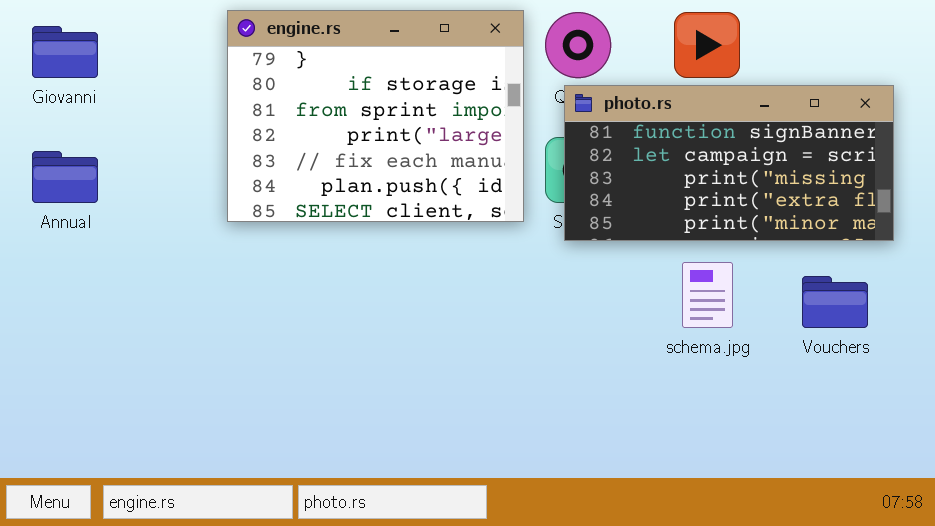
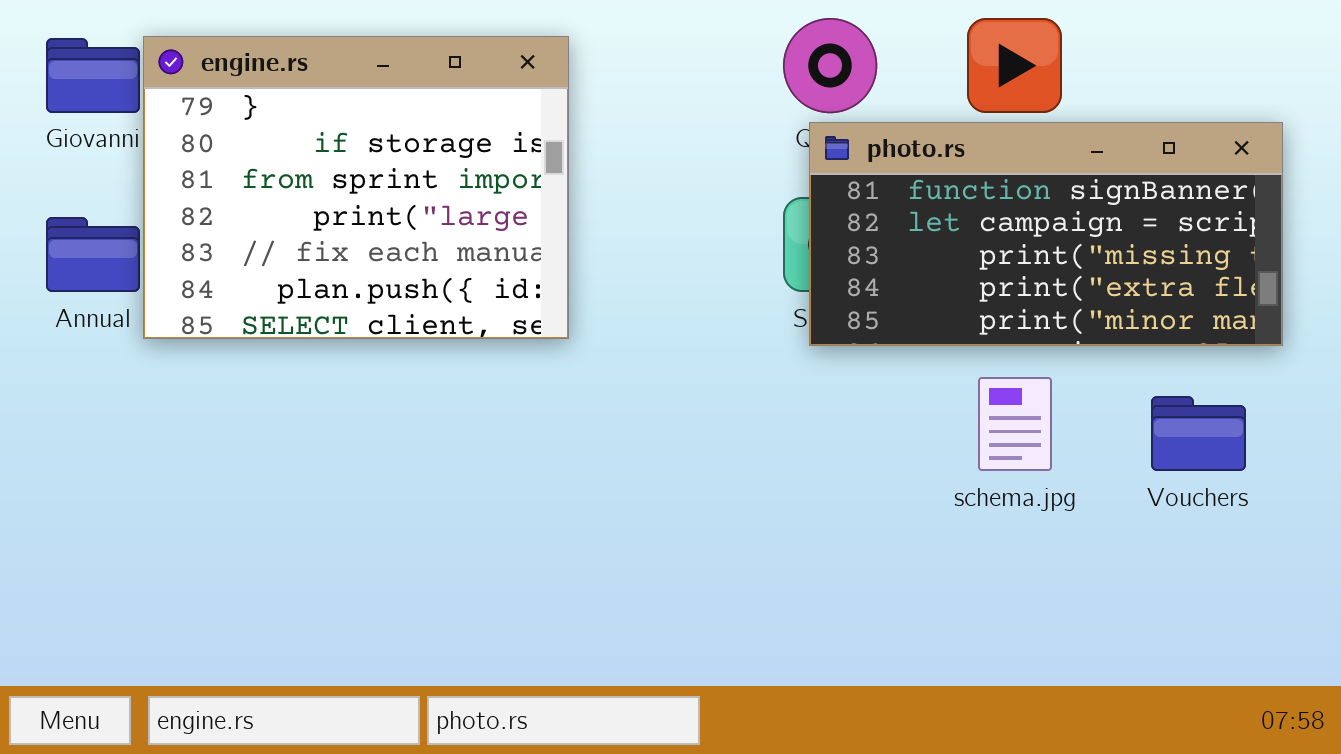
engine.rs: [227,10,524,222] -> [143,36,569,339], moved

